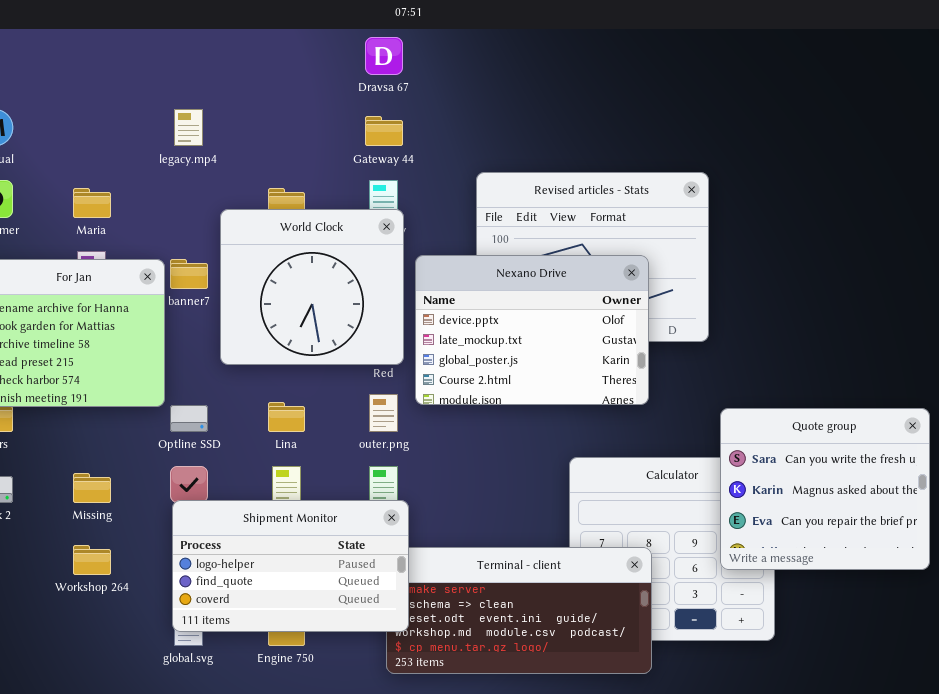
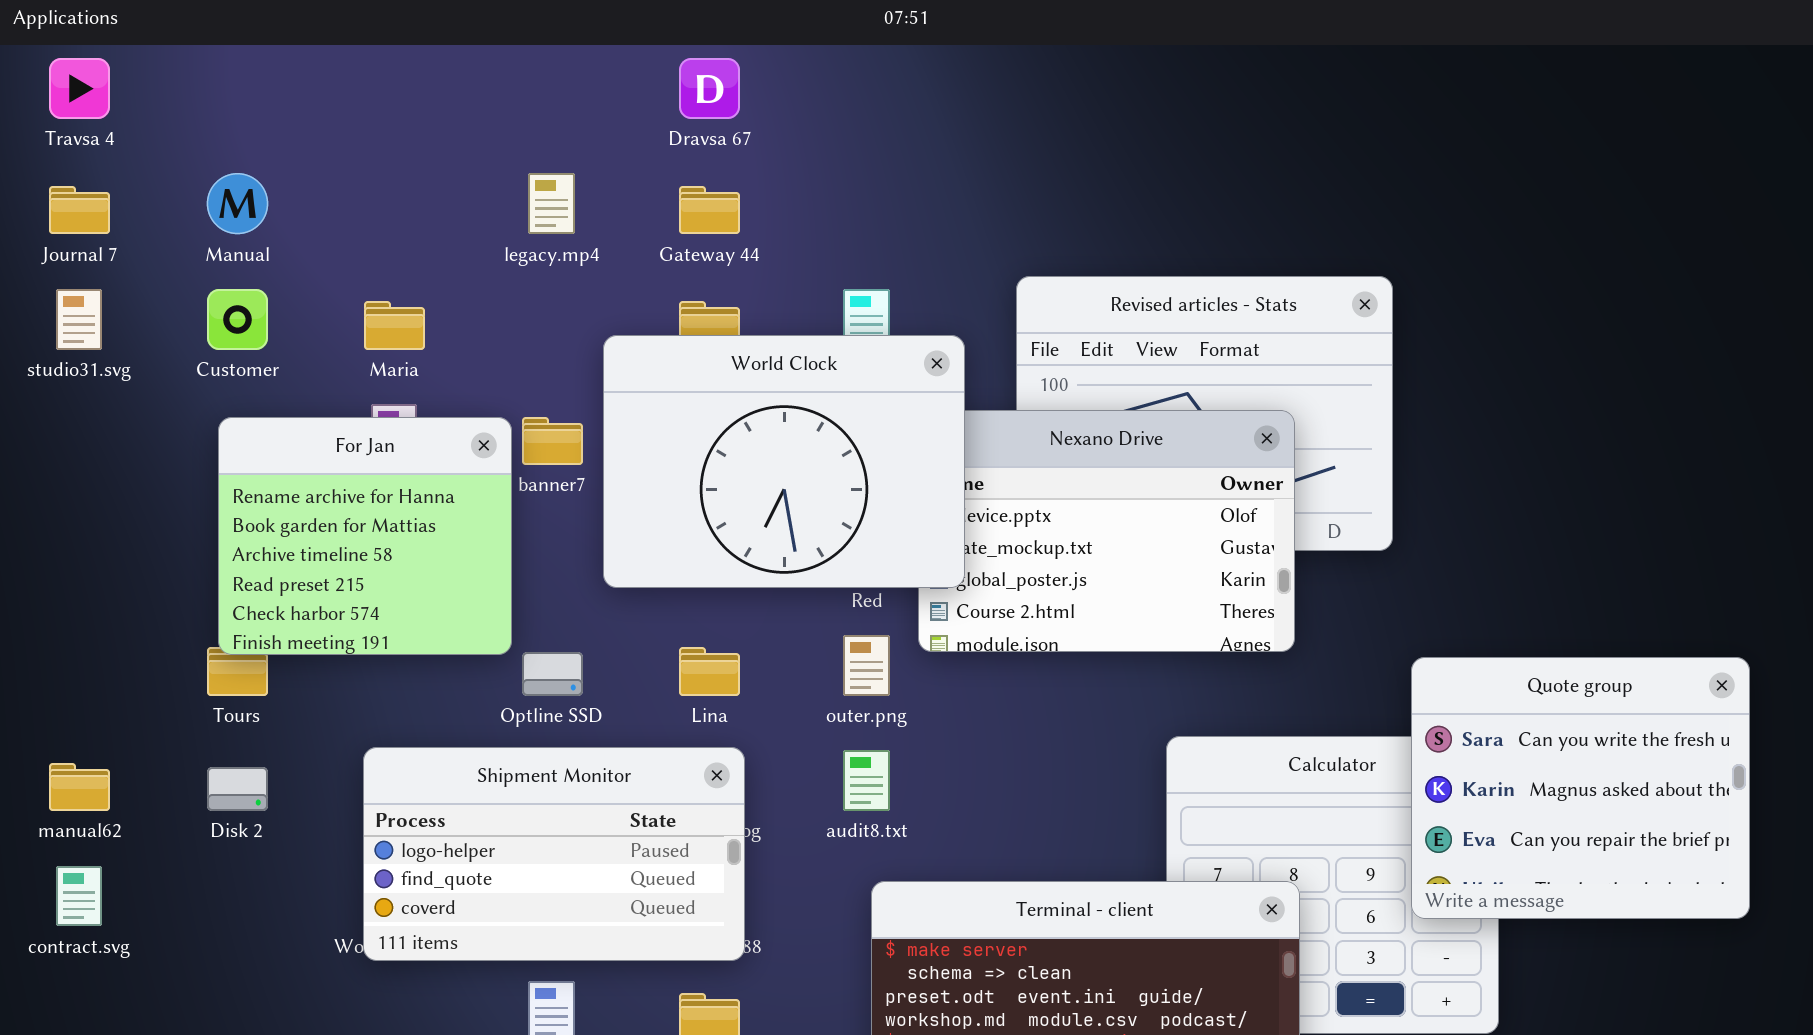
Dravsa 67: [365,37,403,75] -> [679,58,740,119], moved
Gateway 44: [365,116,403,146] -> [679,186,740,234], moved
World Clock: [220,209,404,365] -> [603,335,965,588], resized
Shipment Monitor: [172,500,409,632] -> [363,747,745,961], moved

